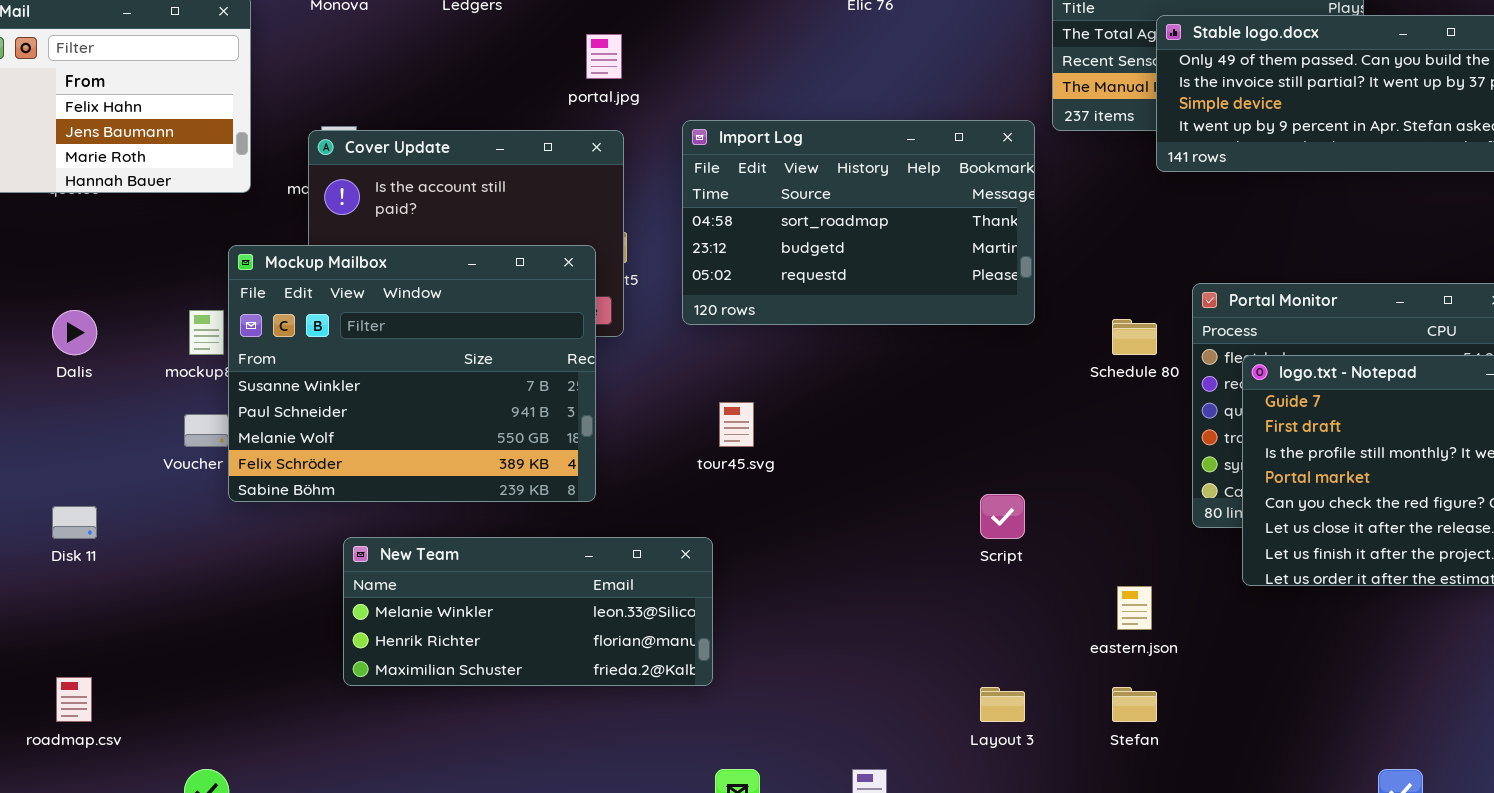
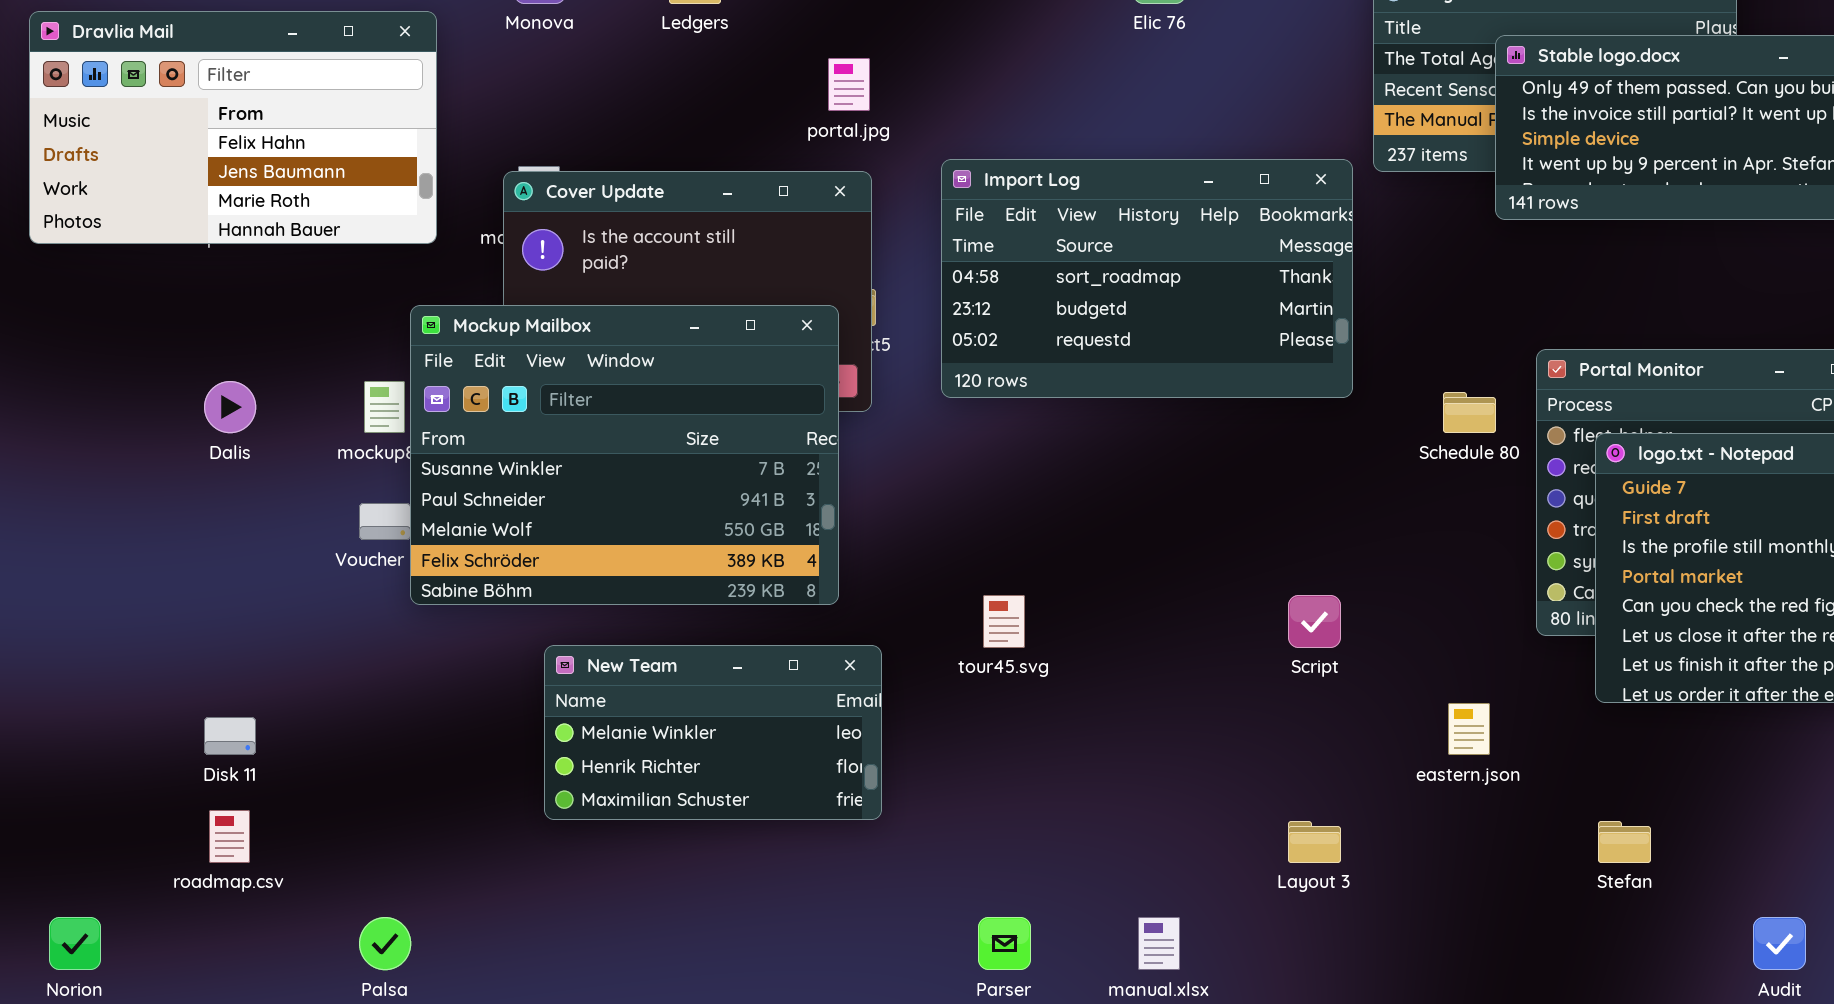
tour45.svg: [719,402,754,447] -> [983,595,1025,648], moved
Disk 11: [52,506,97,539] -> [204,717,256,755], moved
New Team: [343,537,713,686] -> [544,645,882,820], resized
Stefan: [1112,687,1157,722] -> [1598,821,1651,863], moved

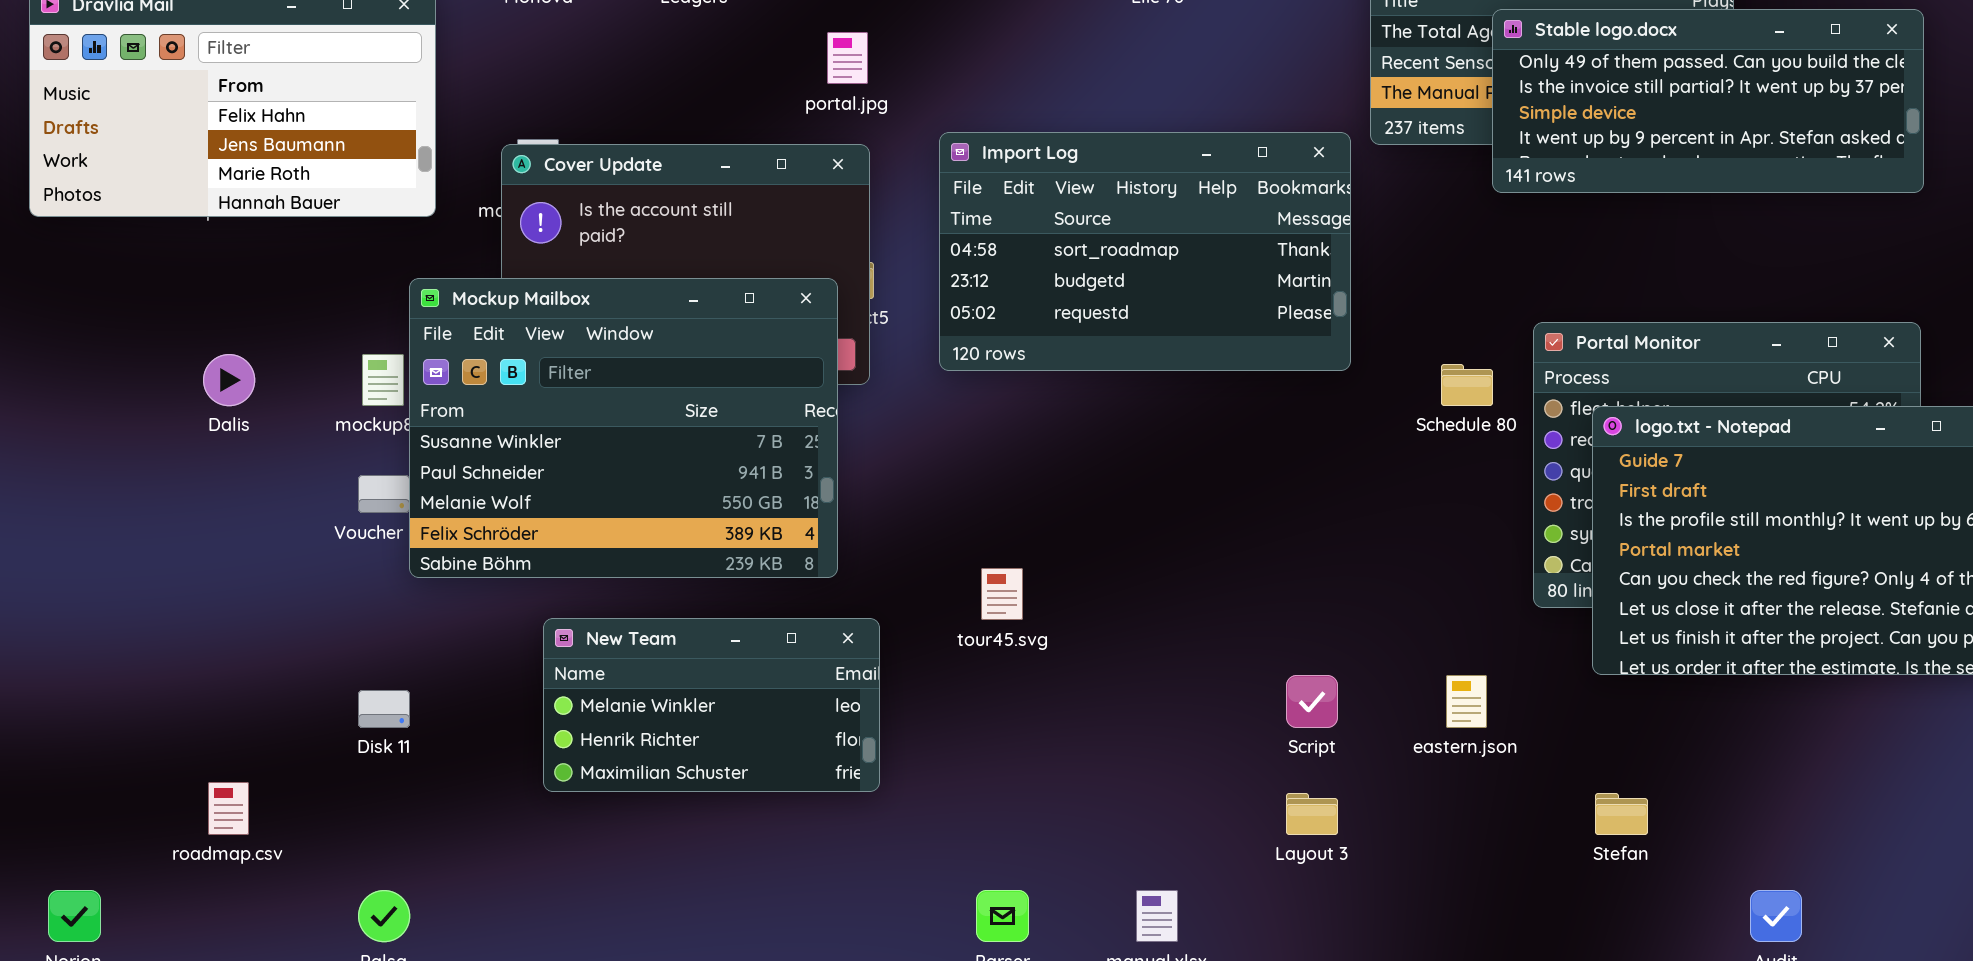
Script: [1288,595,1341,648] -> [1286,675,1338,728], moved
Disk 11: [204,717,256,755] -> [358,690,410,728], moved

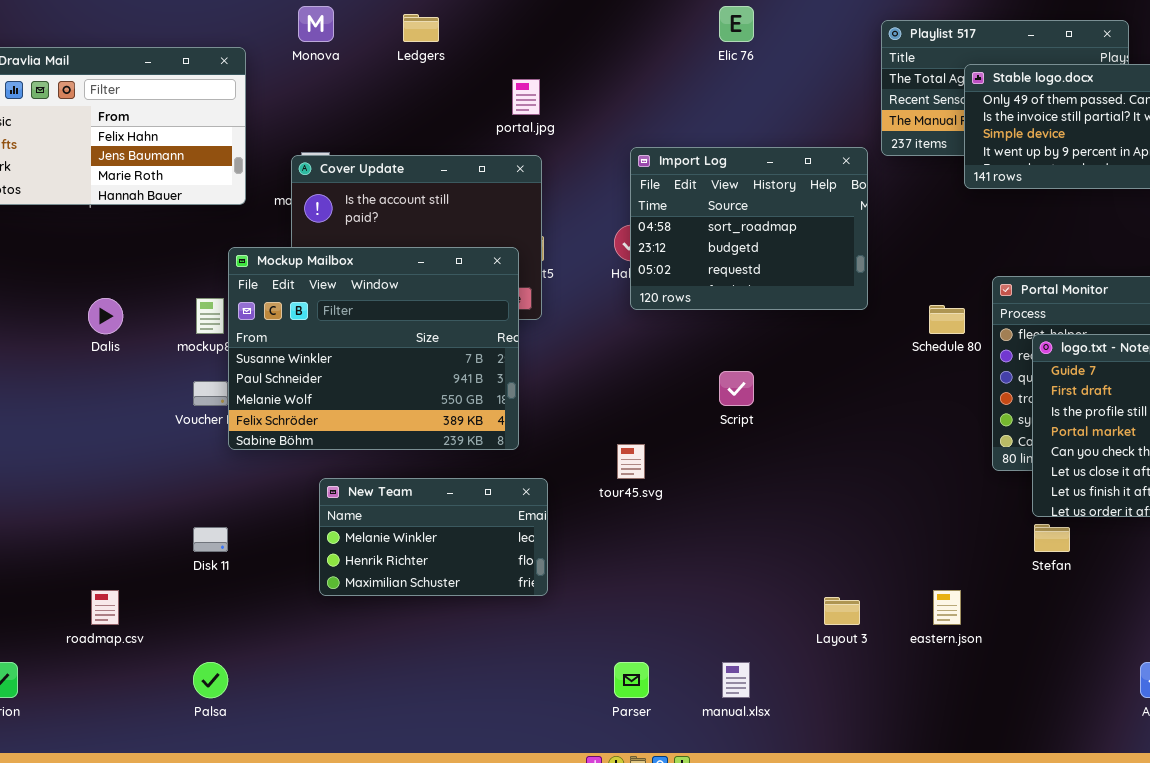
Import Log: [939,132,1351,371] -> [630,147,868,310], resized
Script: [1286,675,1338,728] -> [719,371,754,406], moved
eastern.json: [1446,675,1487,728] -> [933,590,961,625], moved
Stefan: [1595,793,1648,835] -> [1034,524,1070,552], moved

